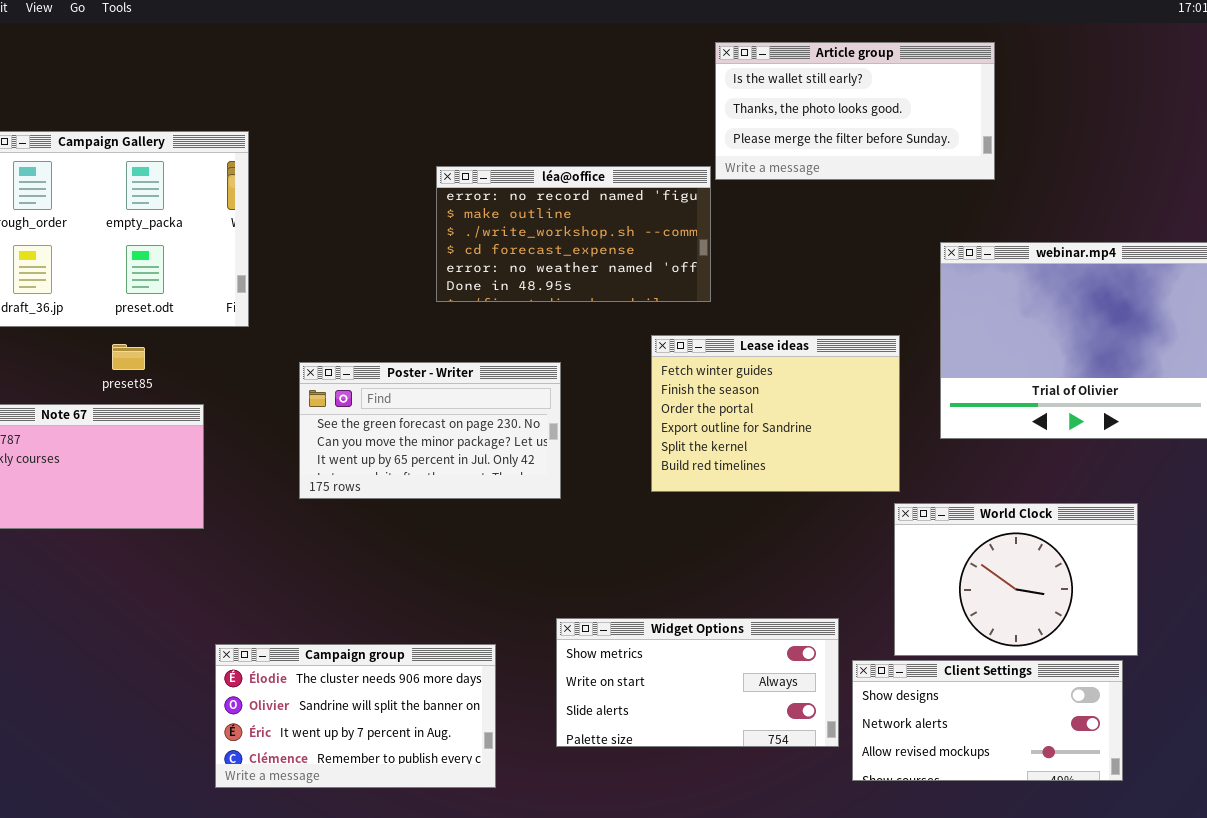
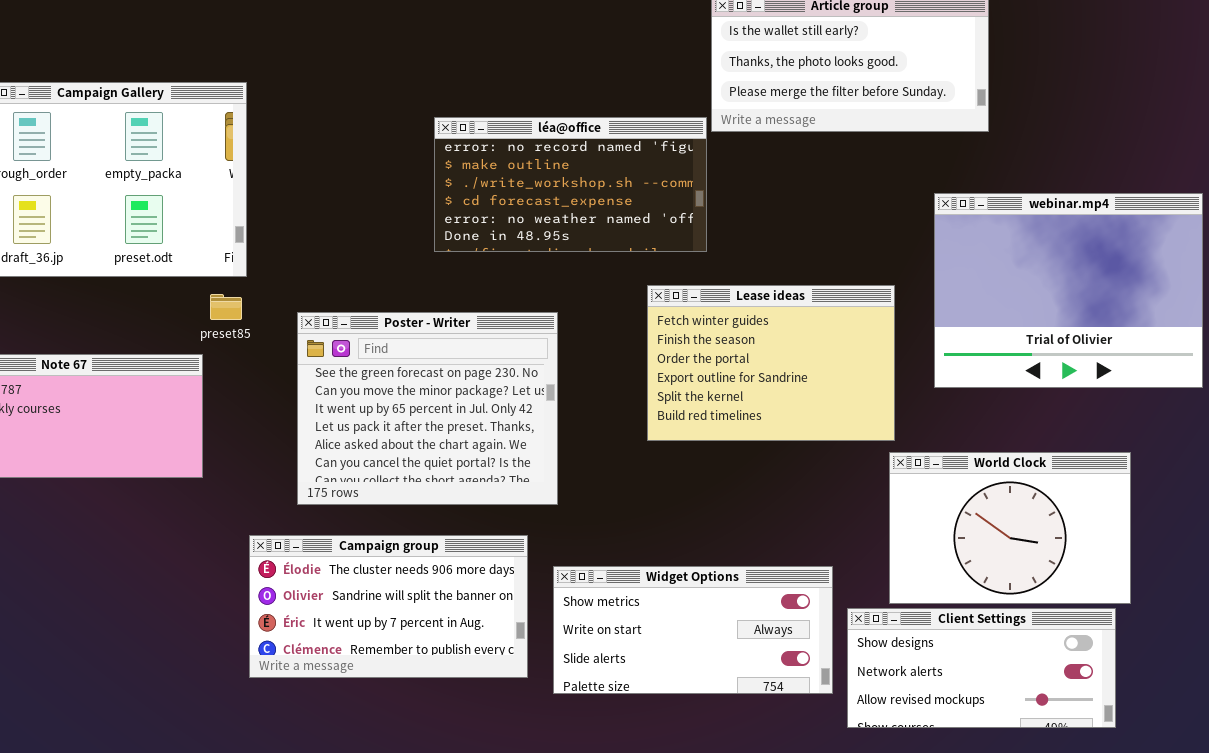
preset85: [112,344,145,370] -> [210,294,242,320], moved
Poster - Writer: [299,362,561,499] -> [297,312,558,505], resized
Campaign group: [215,644,496,788] -> [249,535,528,678], moved

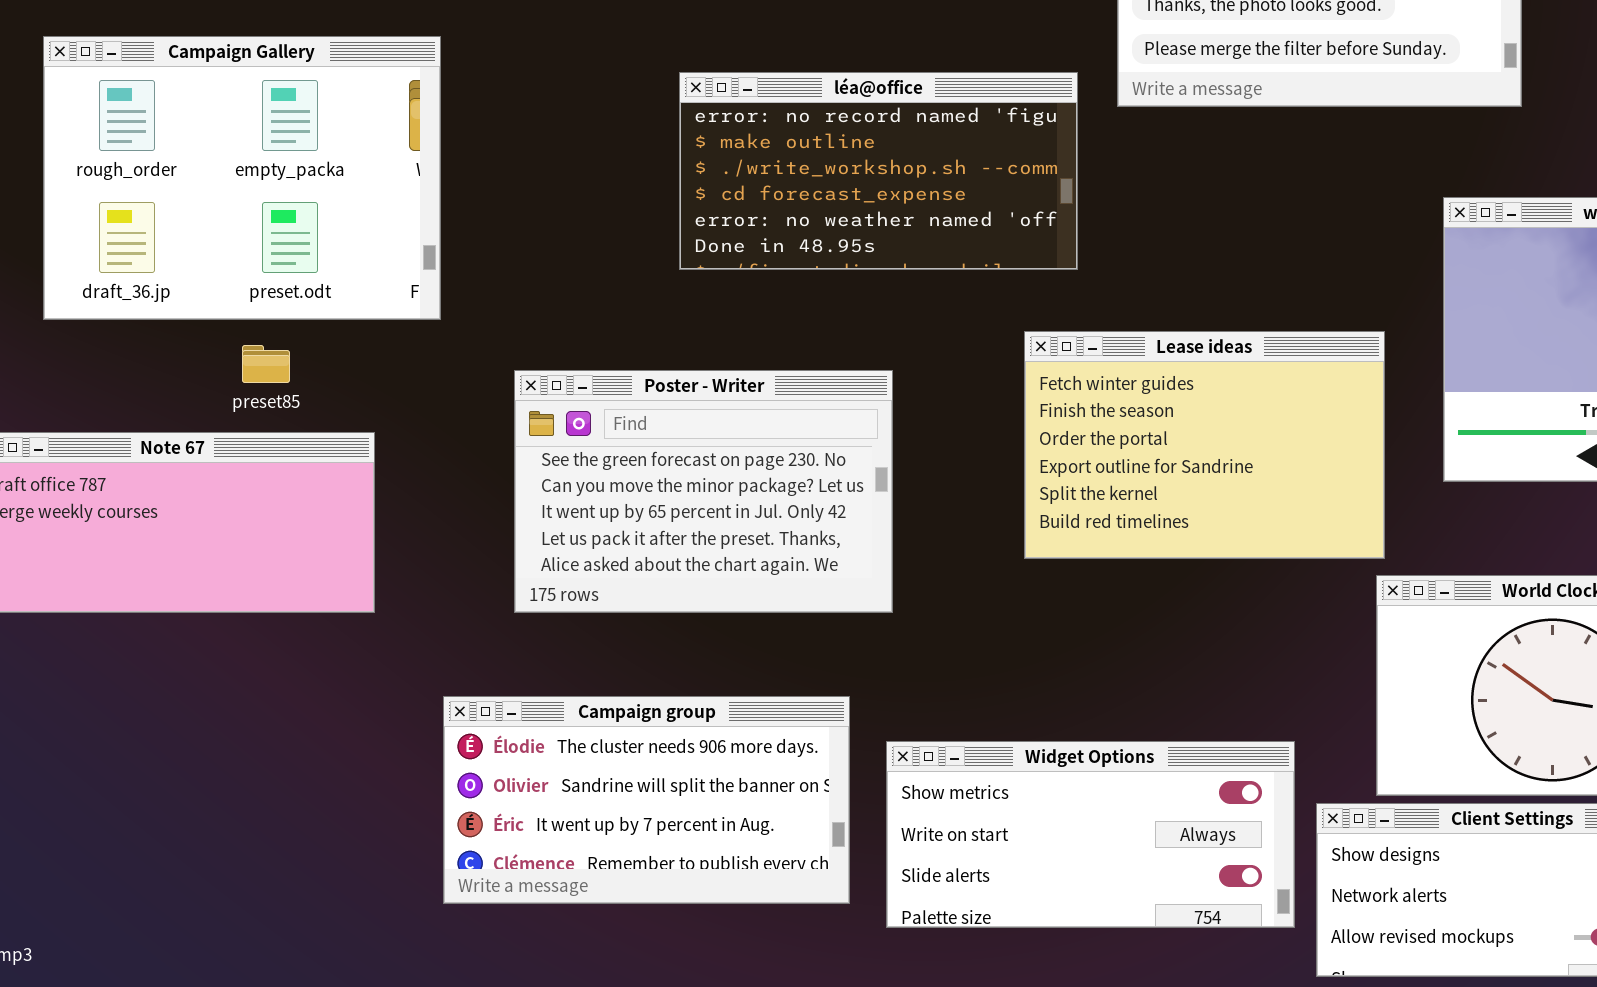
léa@office: [434,117,707,252] -> [679,72,1078,270], moved
preset85: [210,294,242,320] -> [242,345,290,383], moved
Poster - Writer: [297,312,558,505] -> [514,370,893,613], resized

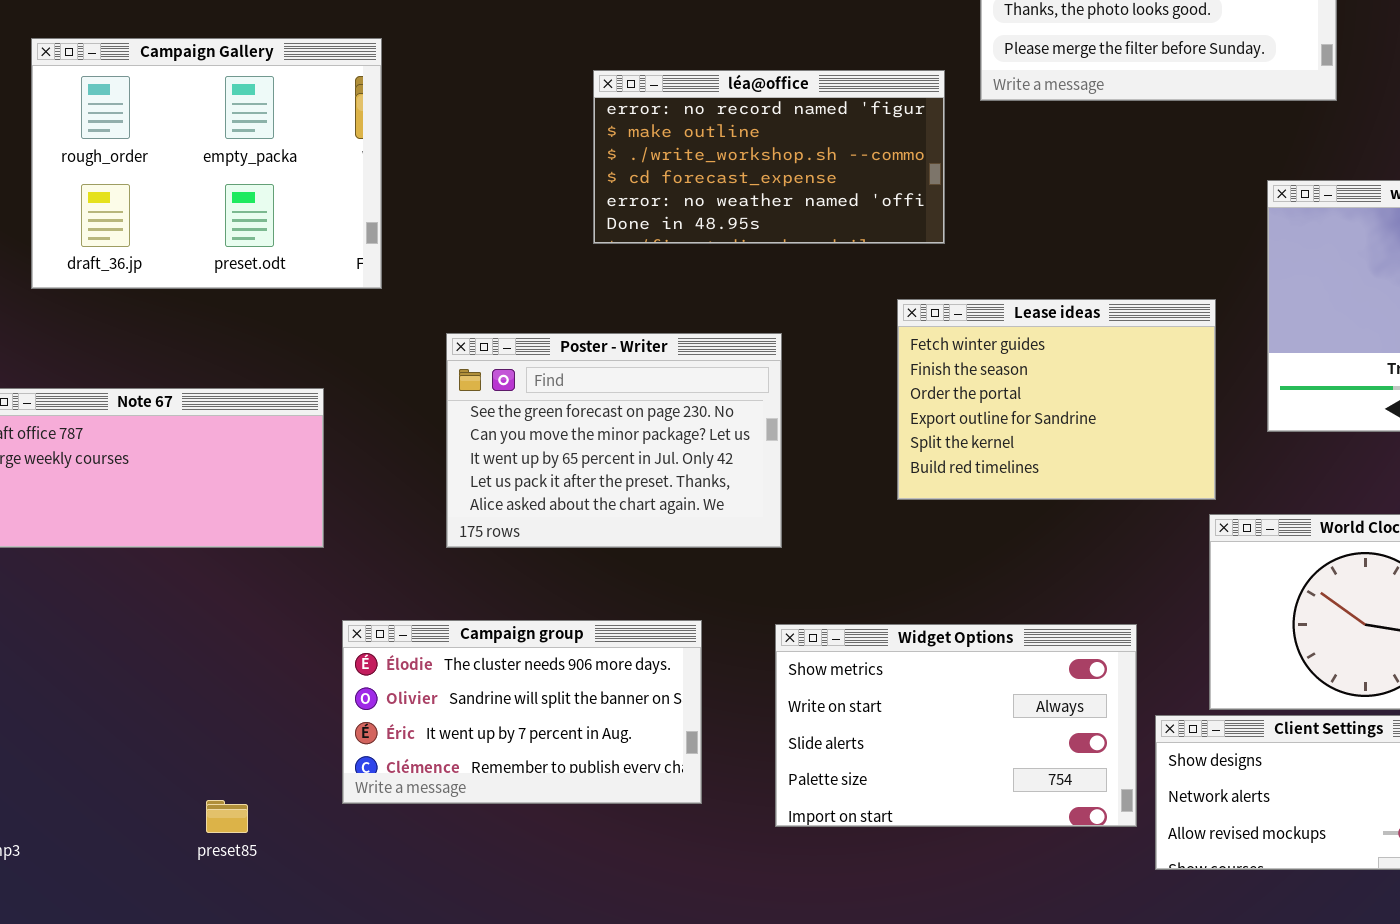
preset85: [242,345,290,383] -> [206,800,248,833], moved
Campaign group: [443,696,850,904] -> [342,620,702,804], moved
Widget Options: [886,741,1295,928] -> [775,624,1137,827], resized

